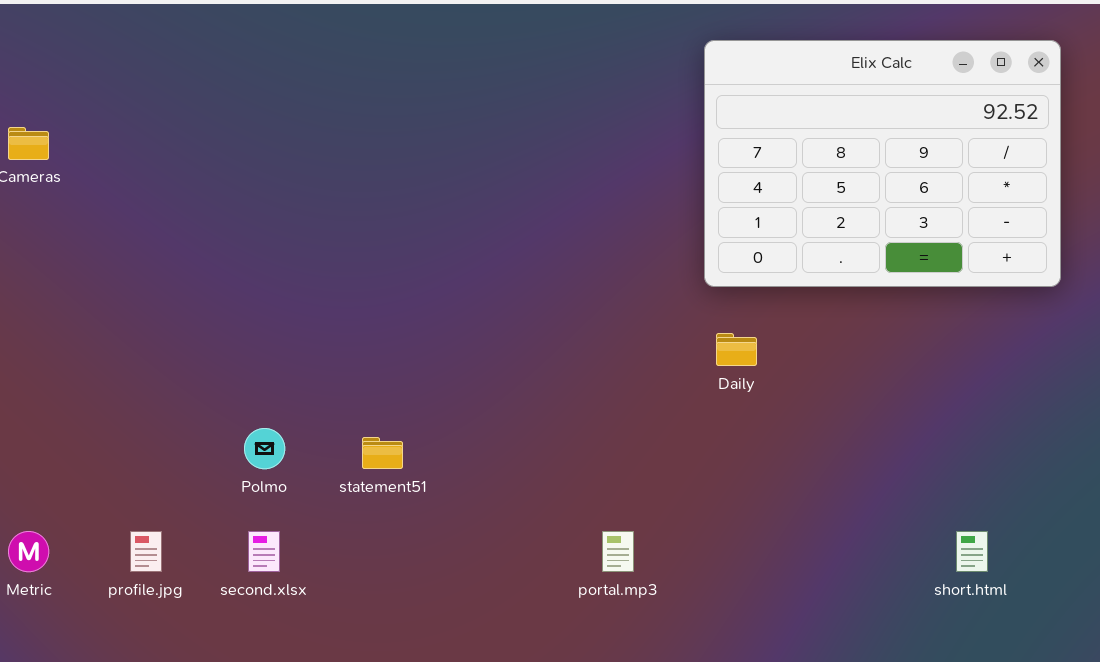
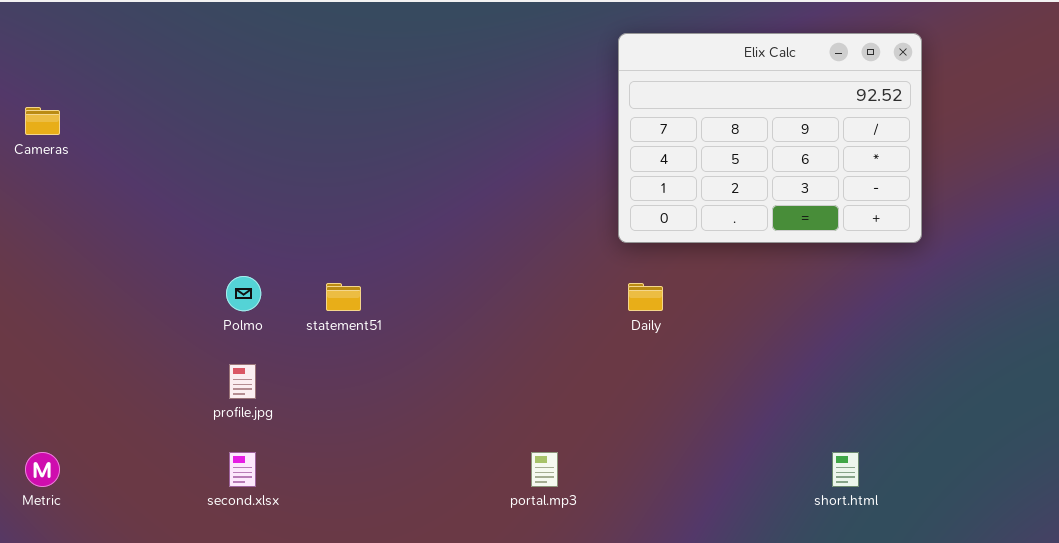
Polmo: [244,428,285,469] -> [226,276,261,311], moved
statement51: [362,437,403,469] -> [326,283,361,311], moved
profile.jpg: [130,531,162,572] -> [229,364,256,399], moved

